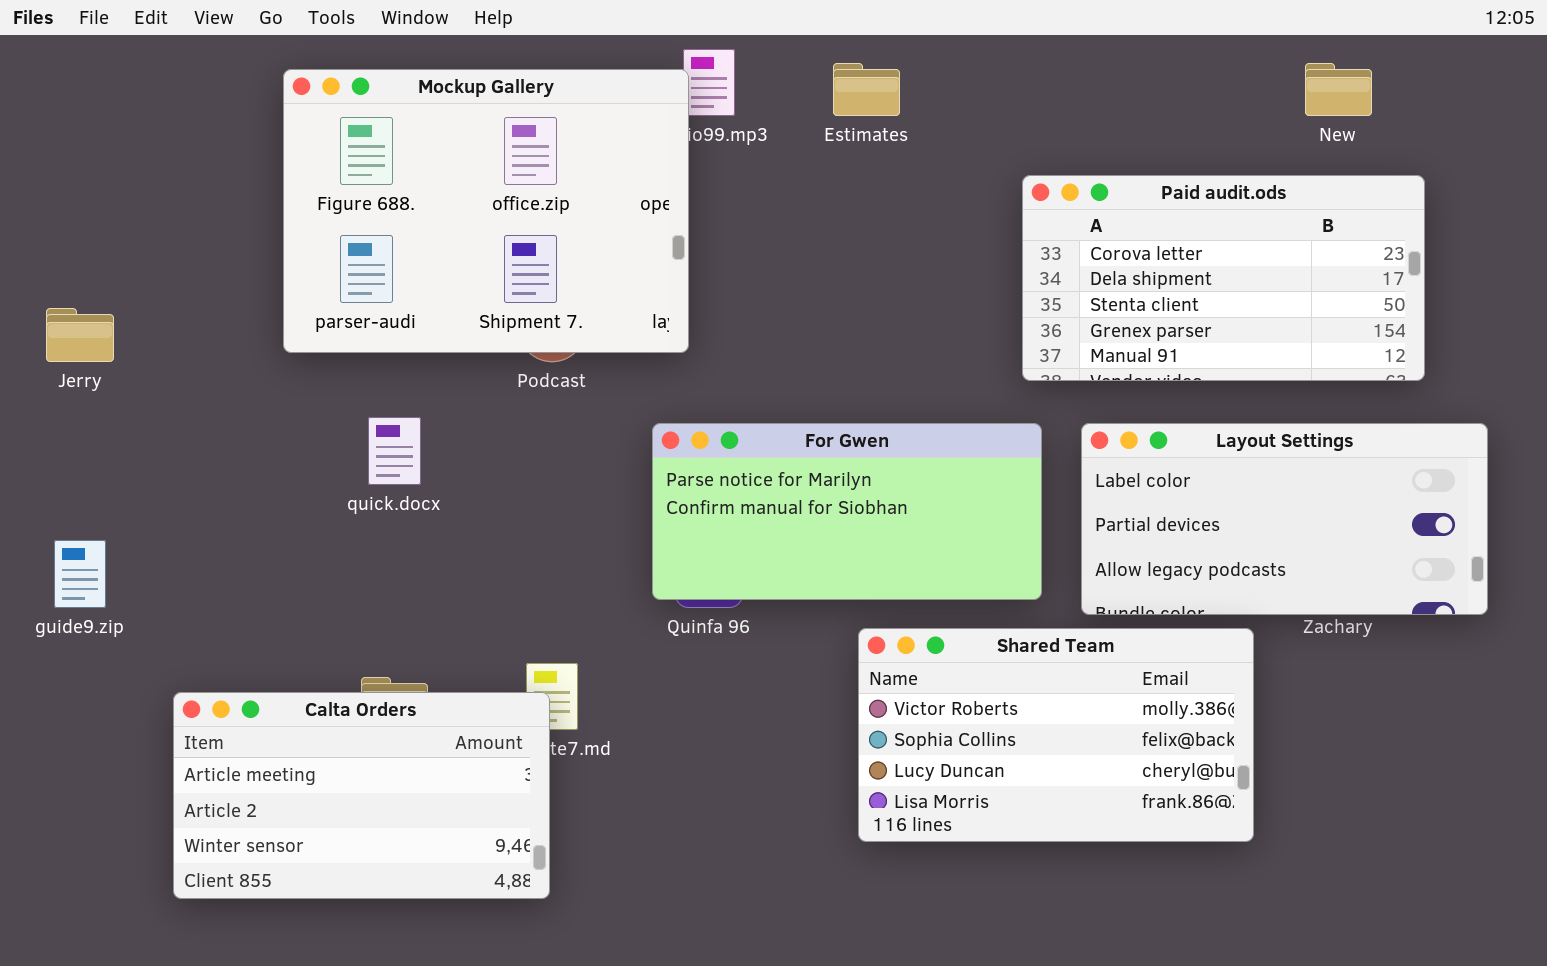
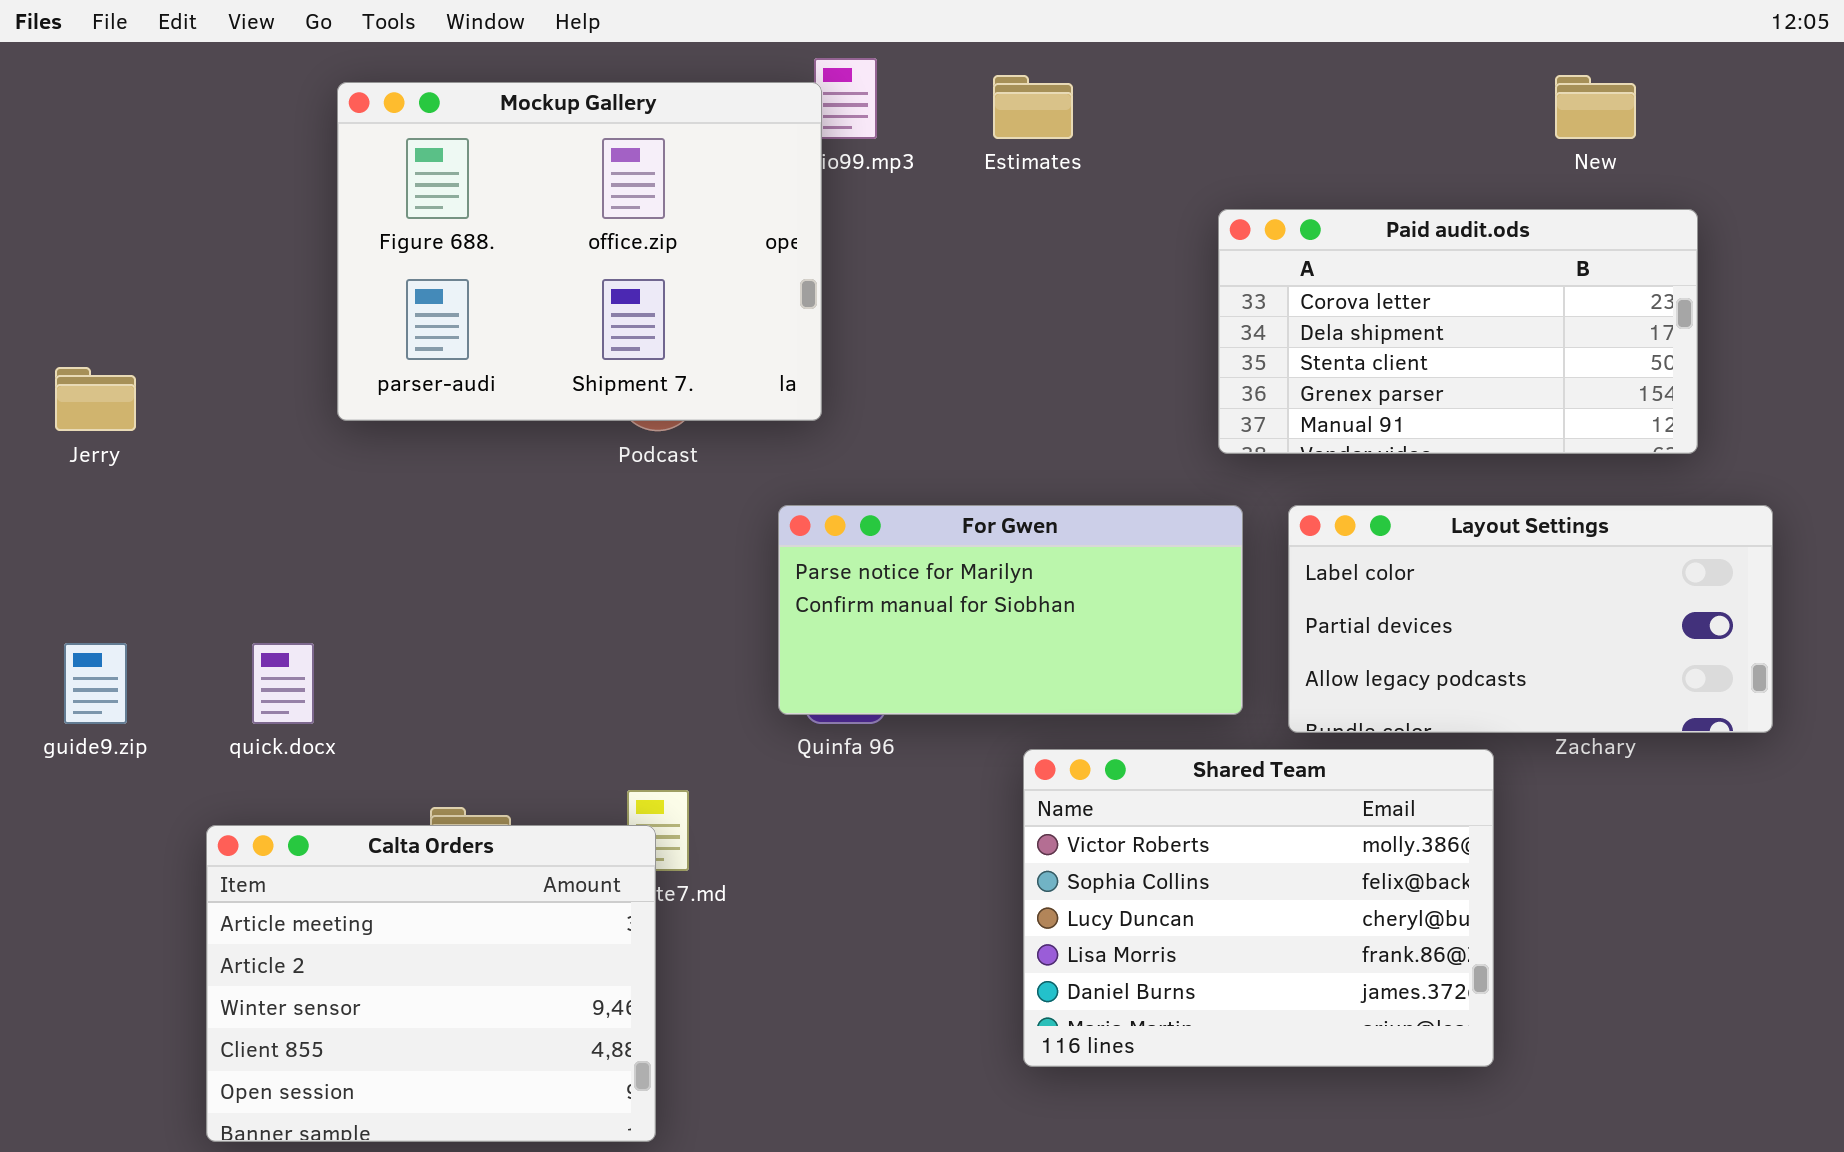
quick.docx: [368,417,421,485] -> [252,643,314,724], moved
Shared Team: [858,628,1254,842] -> [1023,749,1494,1067], resized
Calta Orders: [173,692,550,899] -> [206,825,656,1142], resized

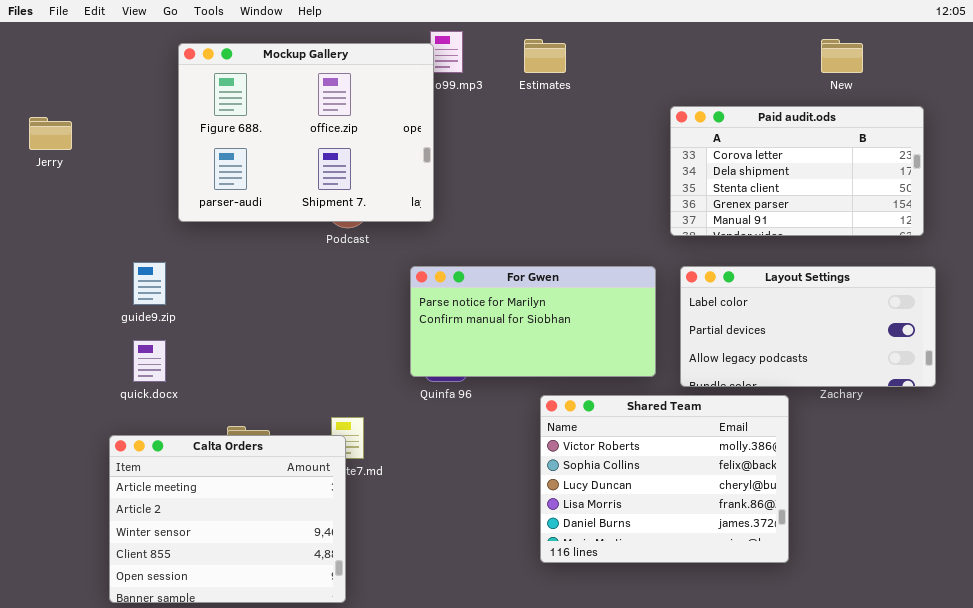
Paid audit.ods: [1218,209,1698,454] -> [670,106,924,236], moved
Jerry: [55,367,136,431] -> [29,117,72,150], moved
guide9.zip: [64,643,127,724] -> [133,262,166,305], moved

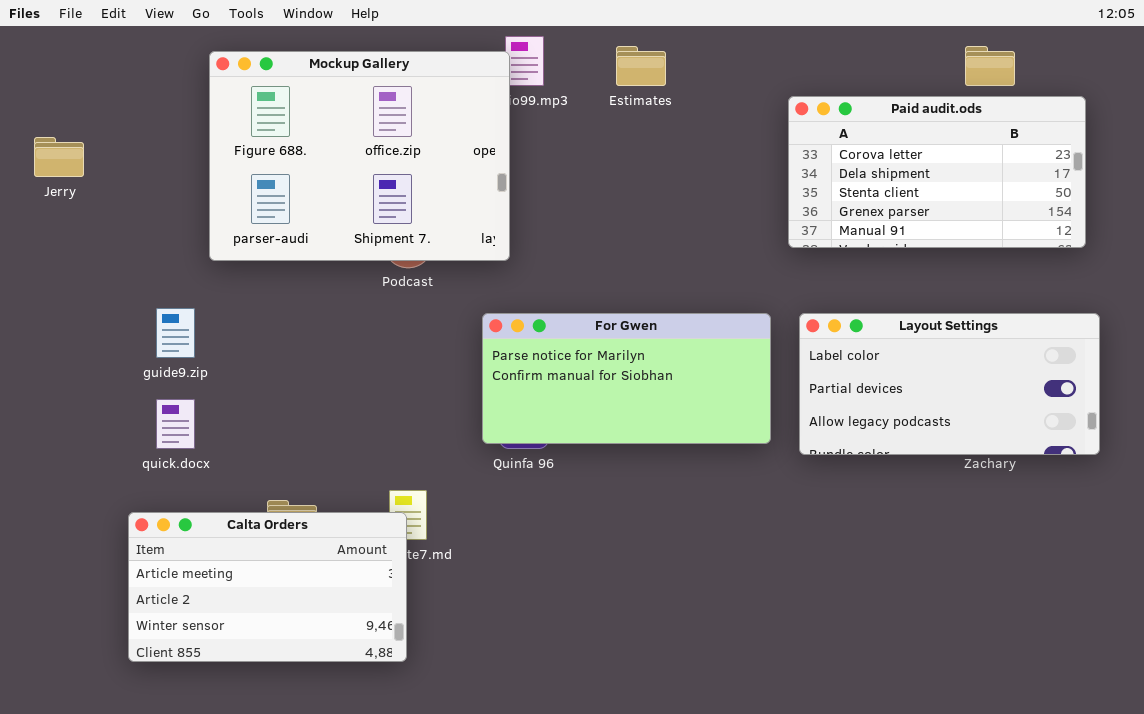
Paid audit.ods: [670,106,924,236] -> [788,96,1086,248], moved
Shared Team: [540,395,789,563] -> none, closed
Calta Orders: [109,435,346,603] -> [128,512,407,662], resized

